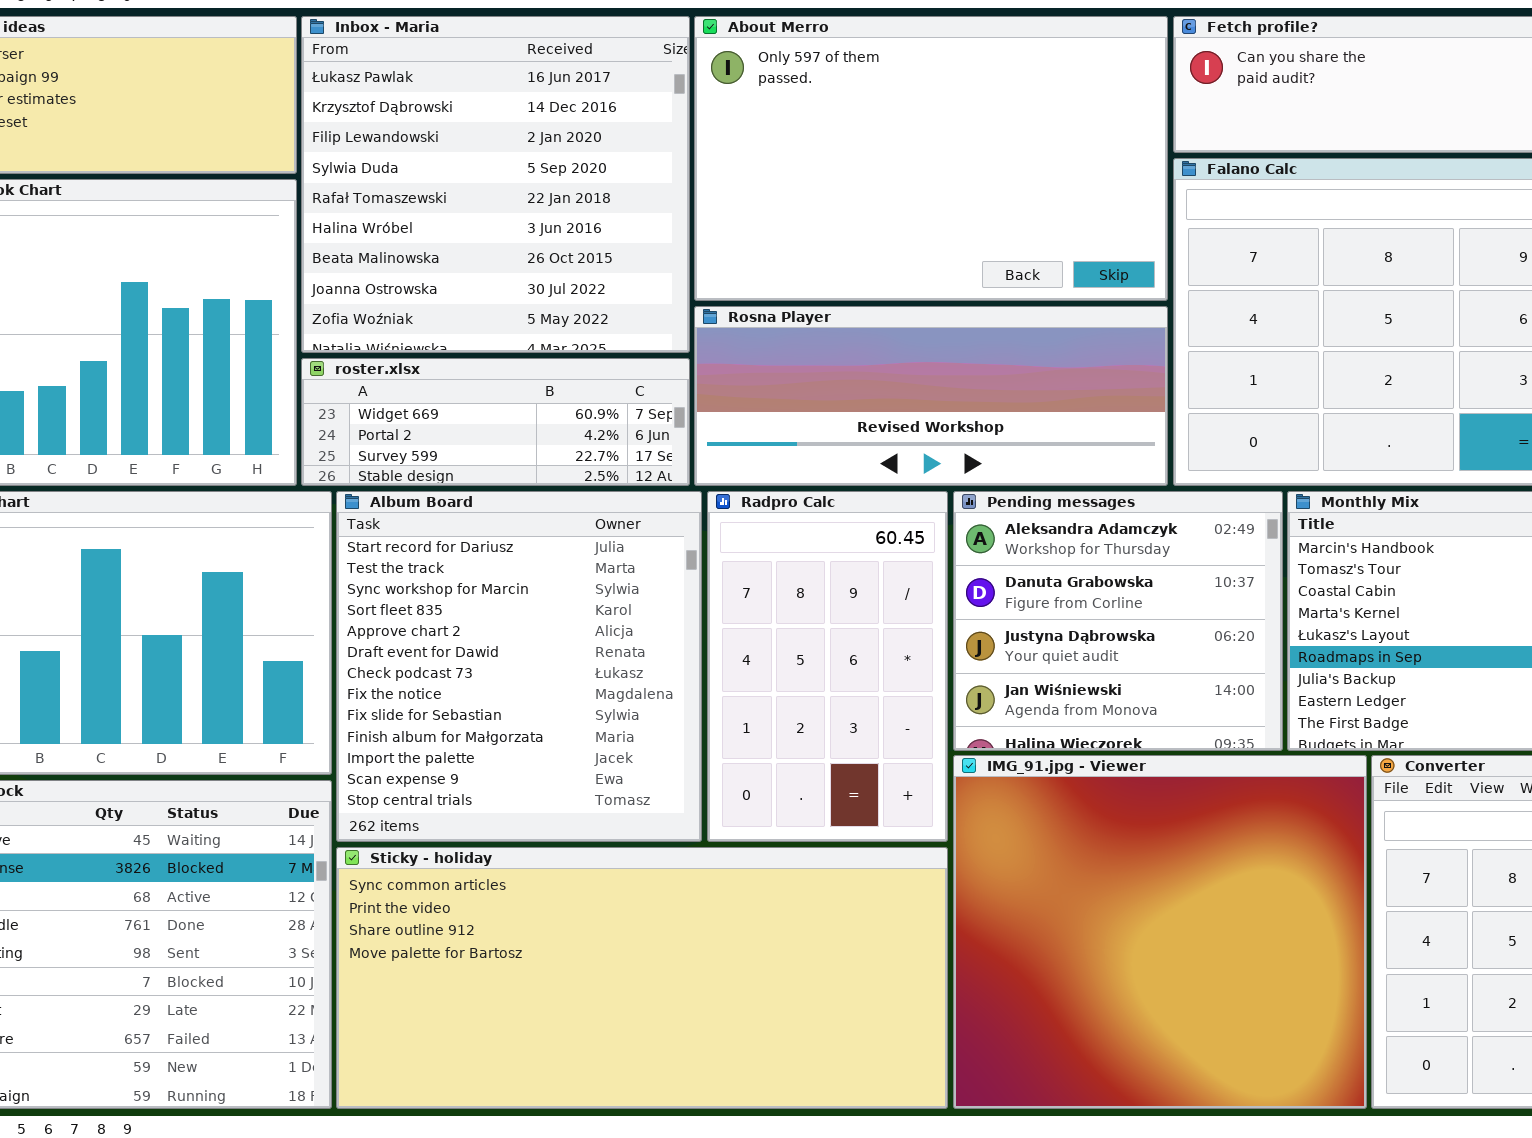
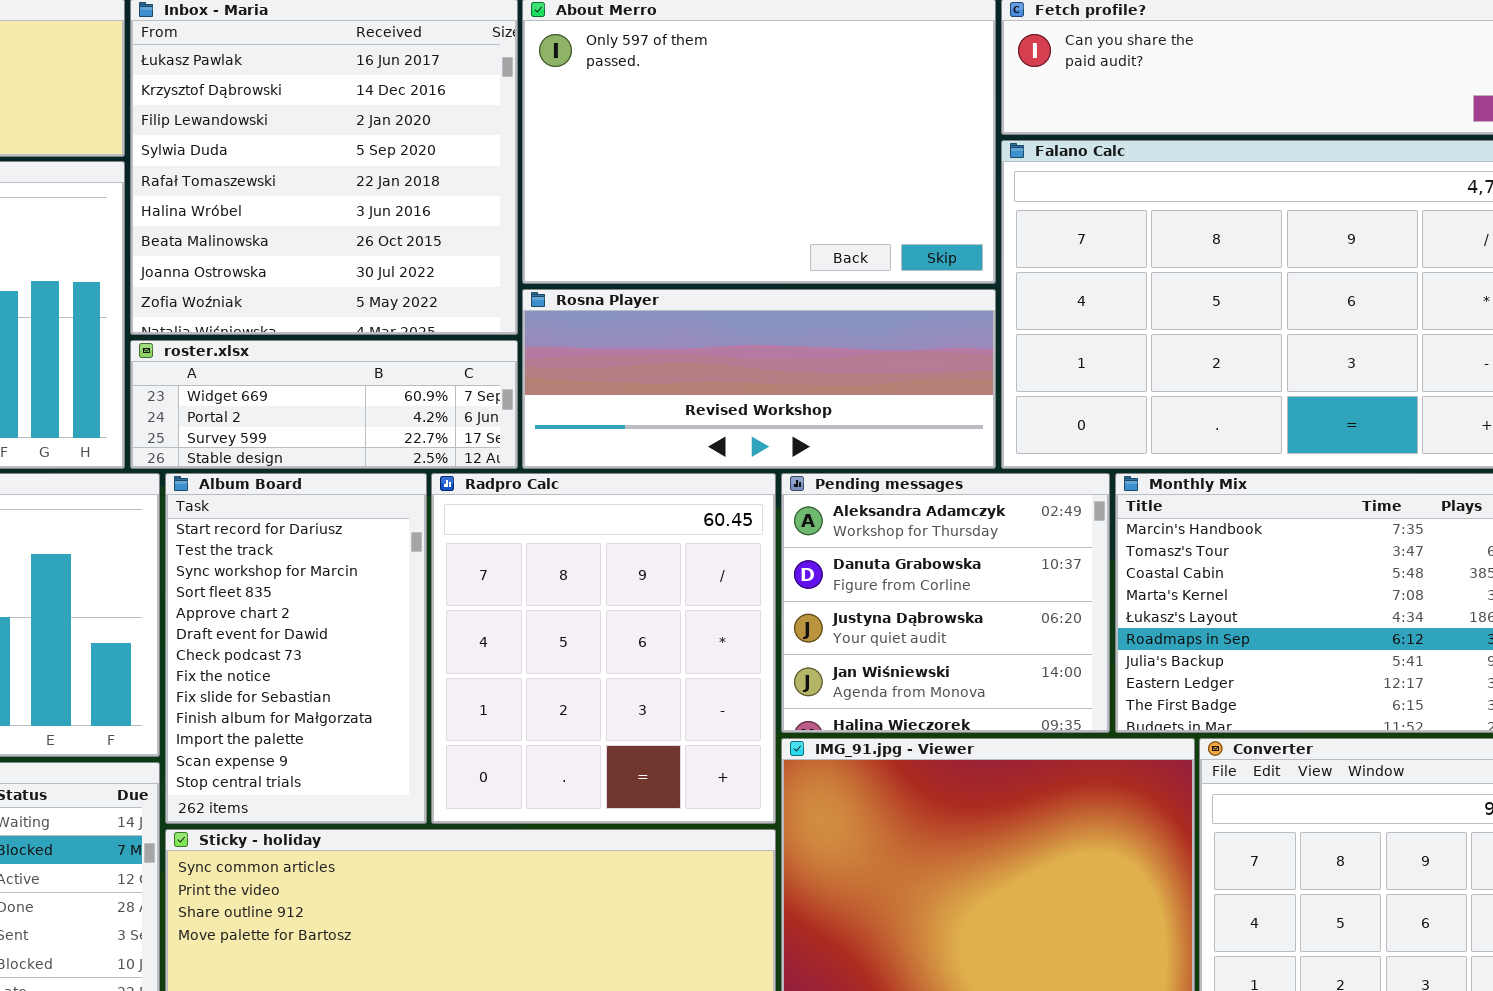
Album Board: [336,491,702,842] -> [165,473,427,824], resized
Radpro Calc: [707,491,948,842] -> [431,473,776,824], resized

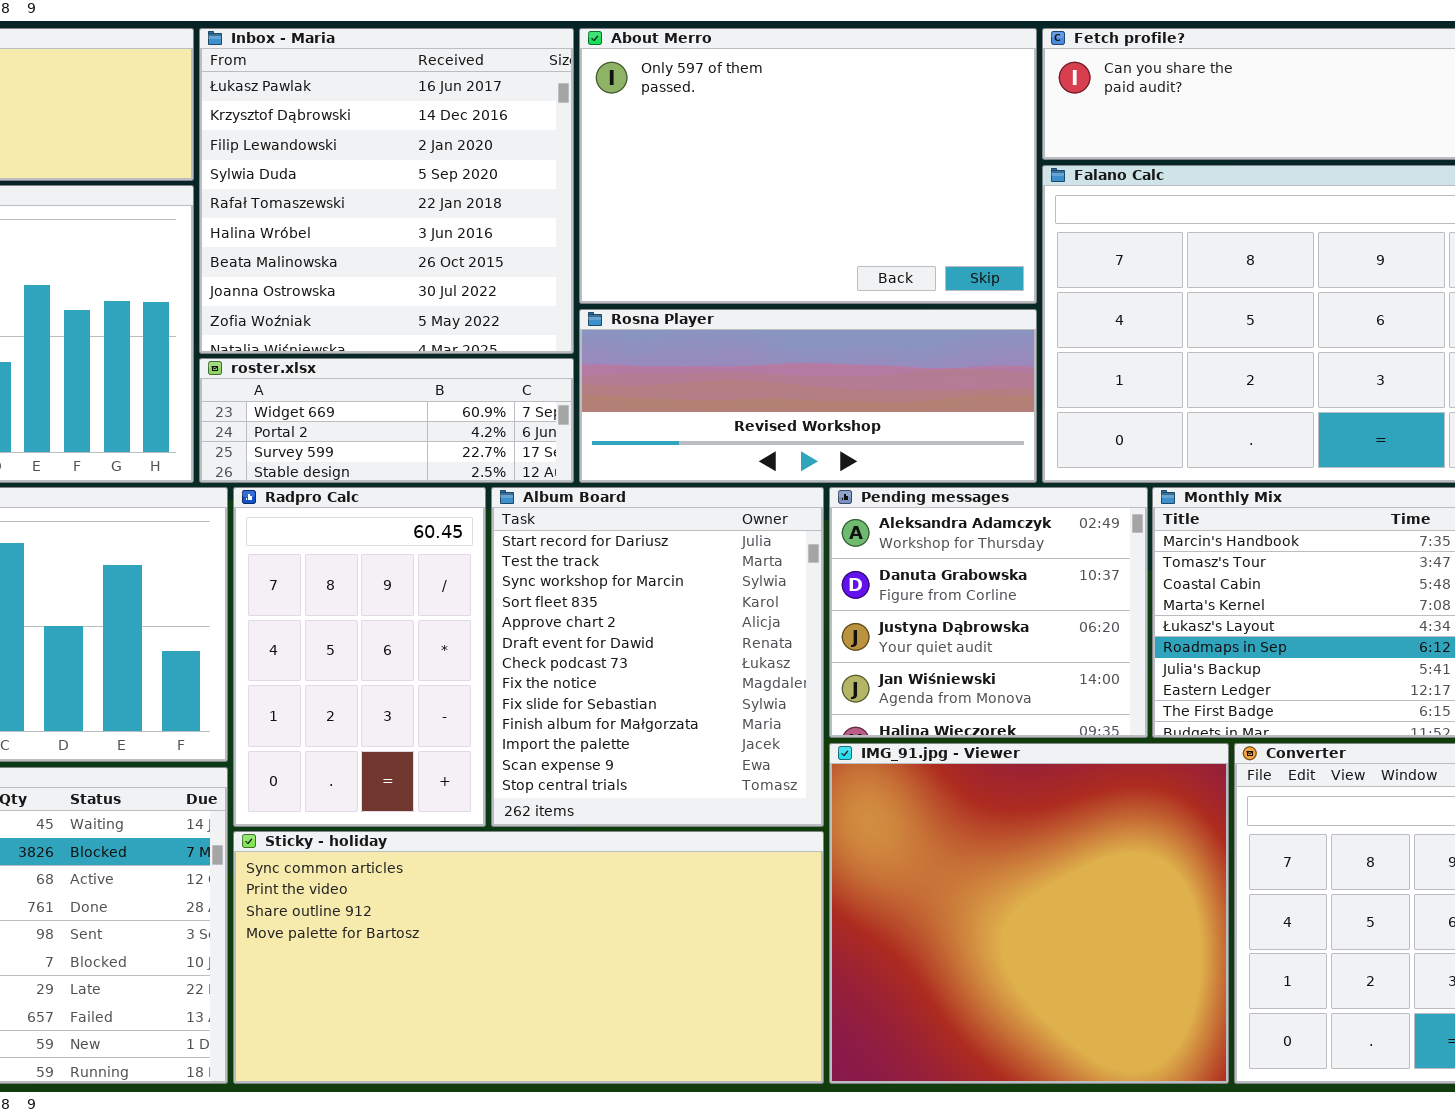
Album Board: [165,473,427,824] -> [491,487,824,827], moved, resized
Radpro Calc: [431,473,776,824] -> [233,487,486,827], moved, resized

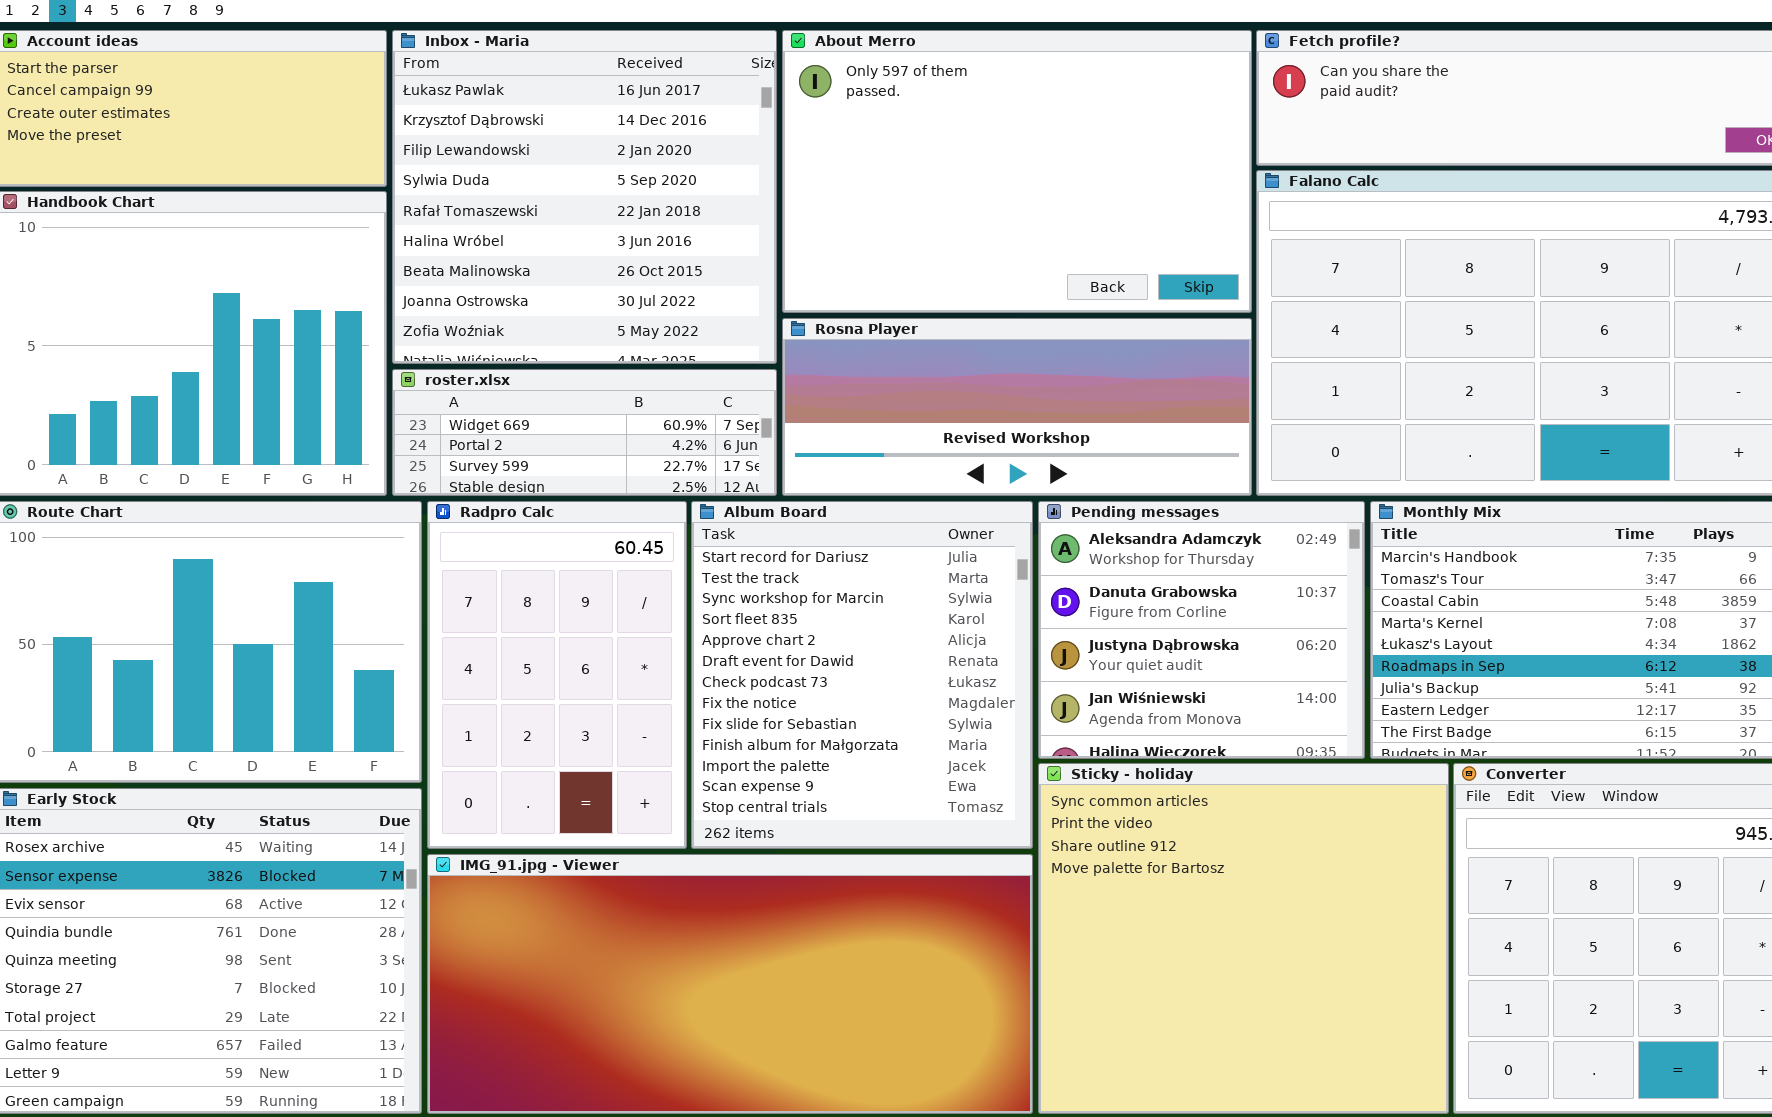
IMG_91.jpg - Viewer: [829,743,1229,1084] -> [427,854,1033,1114], moved, resized
Sticky - holiday: [233,831,824,1084] -> [1038,763,1449,1114], moved, resized

